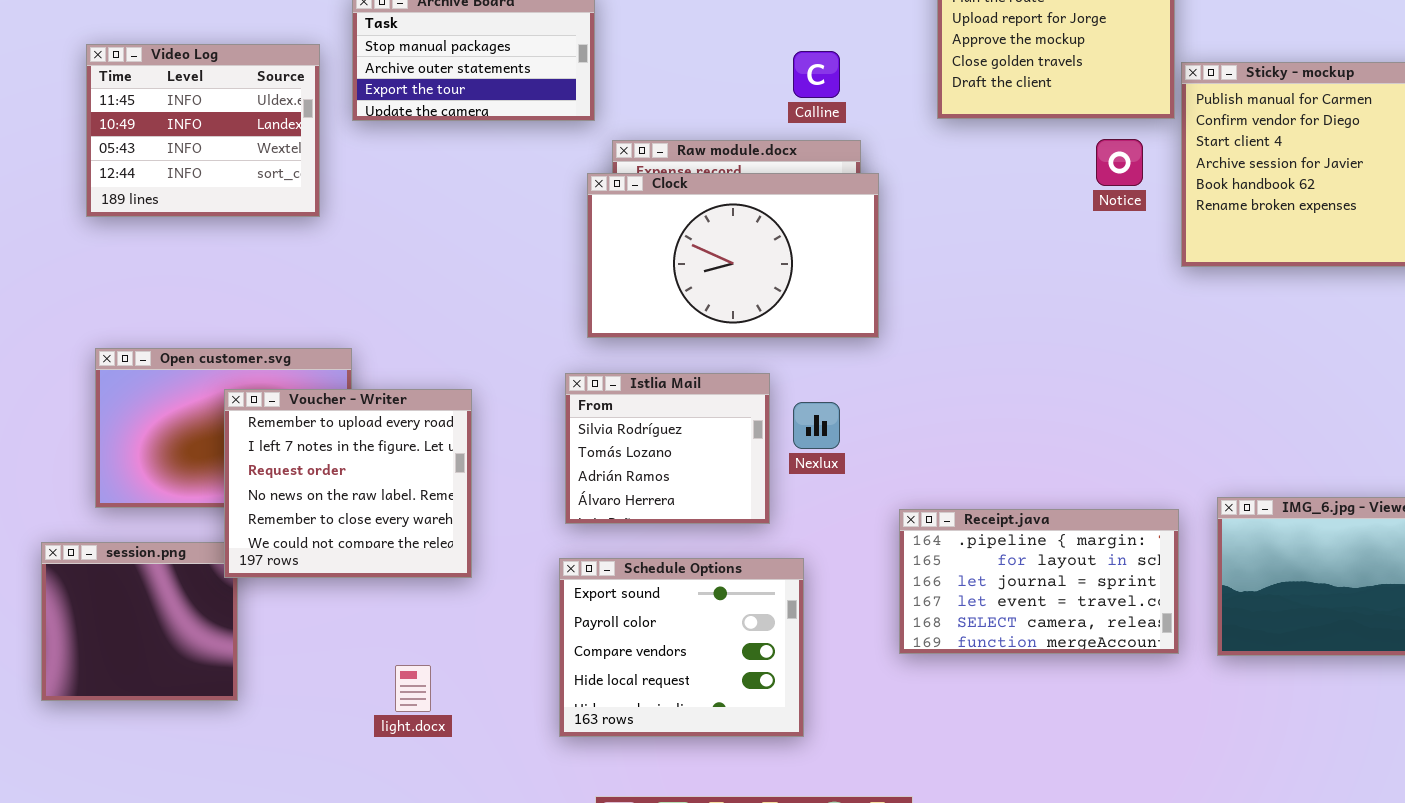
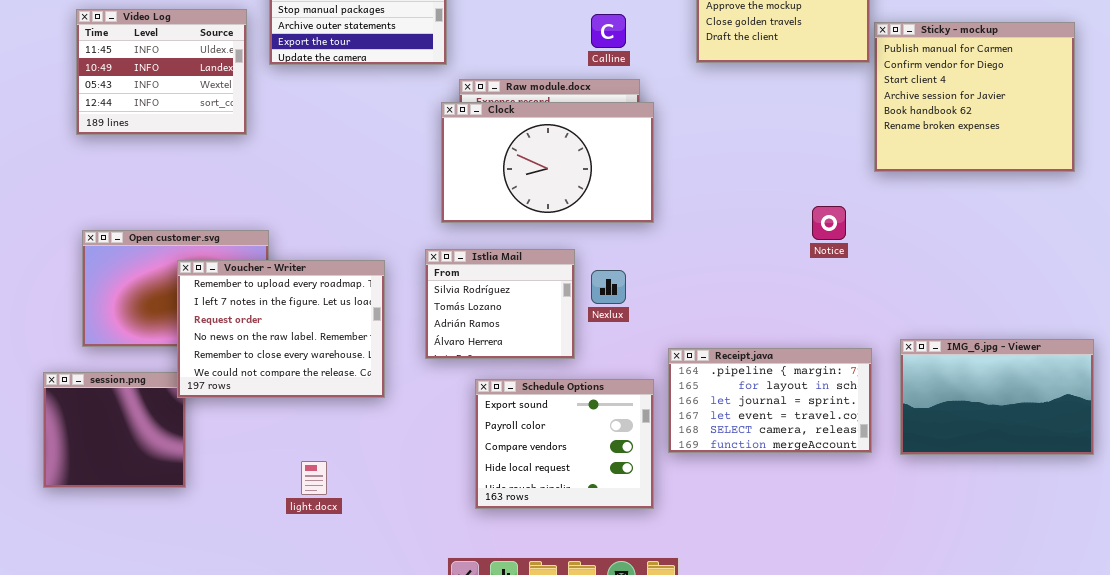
Notice: [1096,139,1143,186] -> [812,206,846,240], moved
Voucher - Writer: [224,389,472,578] -> [177,260,385,398], resized
Schedule Options: [559,558,804,737] -> [475,379,654,509], moved

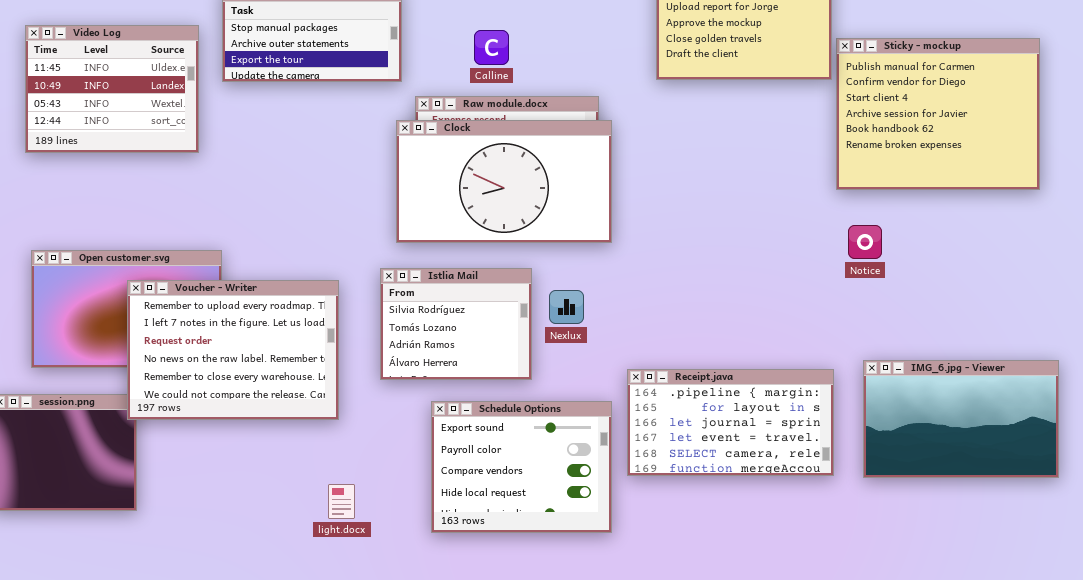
Calline: [591,14,626,48] -> [474,30,509,65], moved
Notice: [812,206,846,240] -> [848,225,882,259], moved
light.docx: [301,461,327,495] -> [328,484,355,519], moved

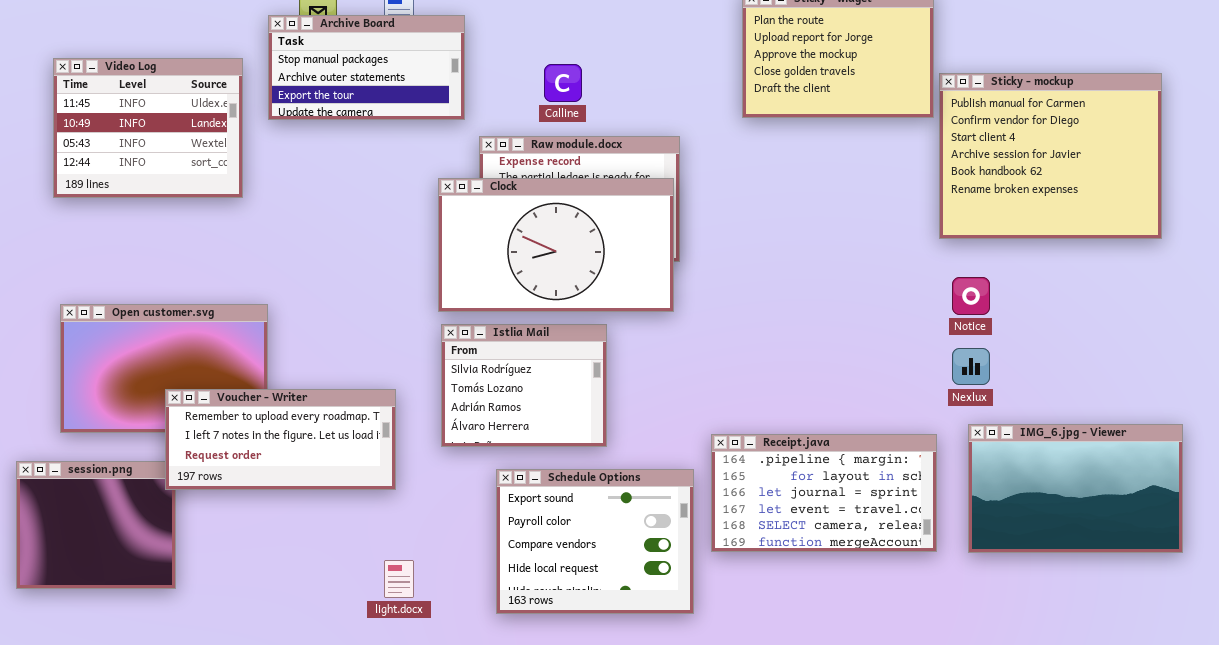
Clock: [396,120,612,243] -> [438,178,674,312], moved
Voucher - Writer: [127,280,339,420] -> [165,389,396,490], resized
Nexlux: [549,290,584,324] -> [952,348,990,385], moved

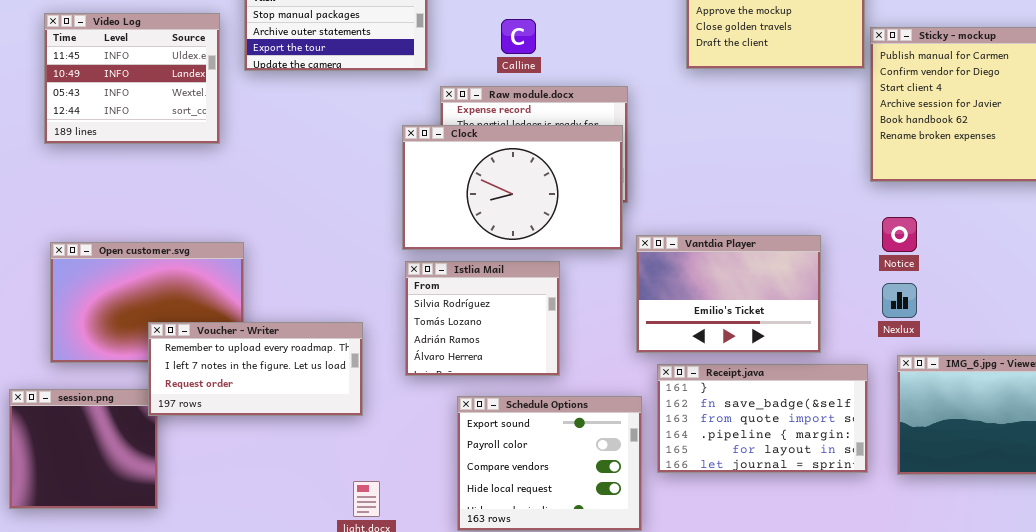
Vantdia Player: none -> [636,235,821,353], opened
Receipt.java: [711,434,937,552] -> [657,364,868,473], scrolled up 3 rows

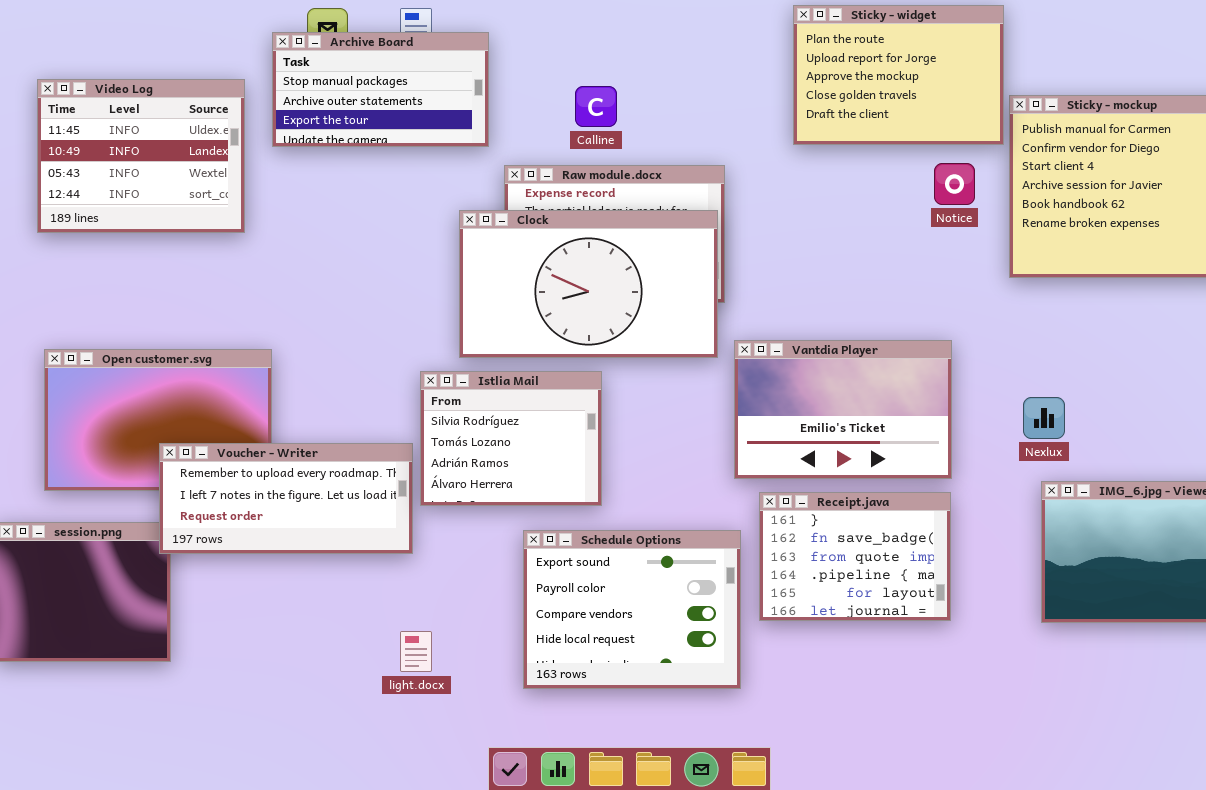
Notice: [882,217,917,252] -> [934,163,975,205], moved
Istlia Mail: [405,261,560,376] -> [420,371,602,506], moved
Receipt.java: [657,364,868,473] -> [759,492,951,621], resized

